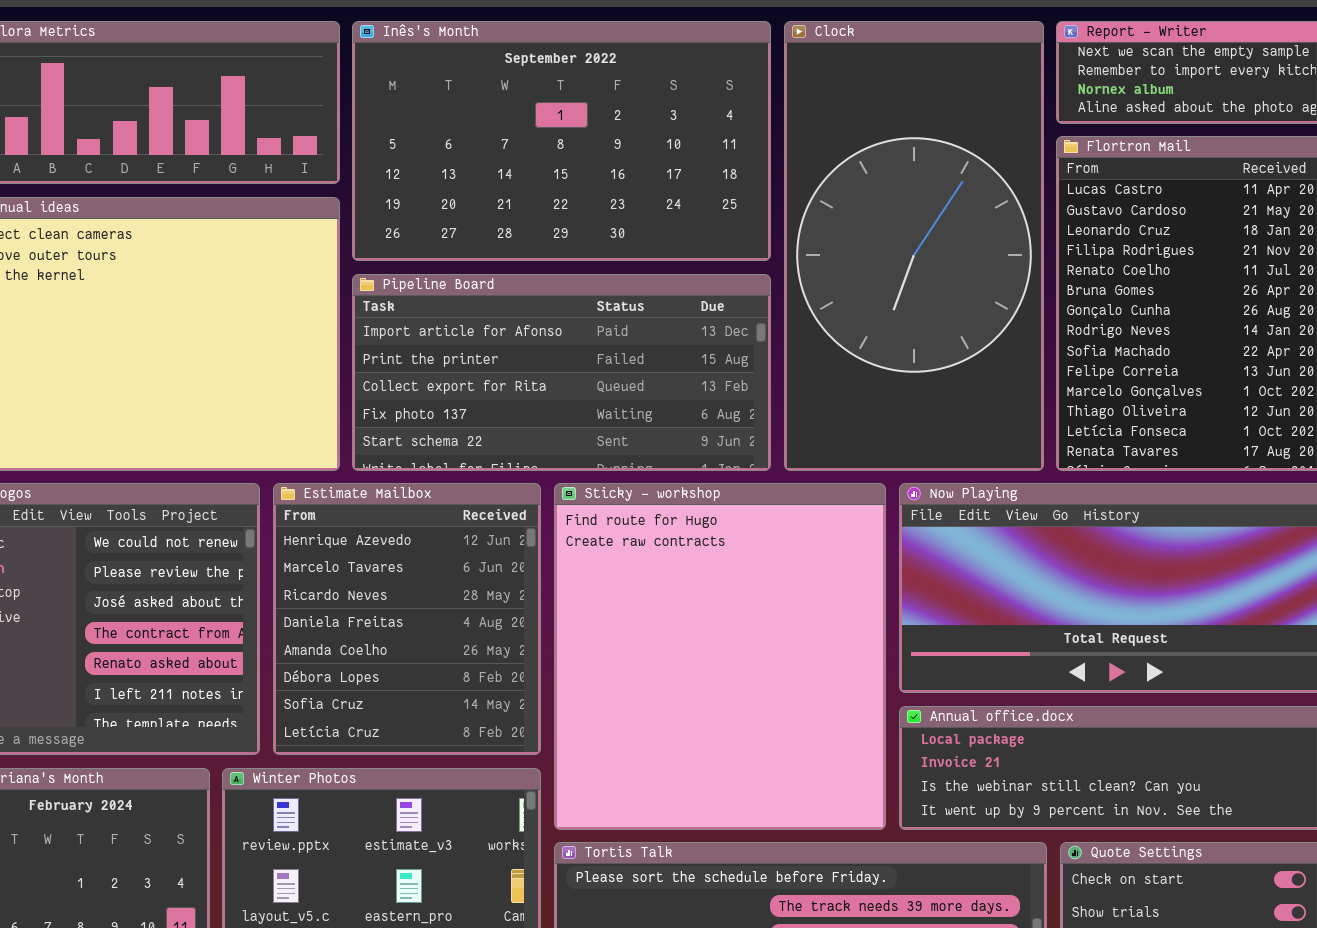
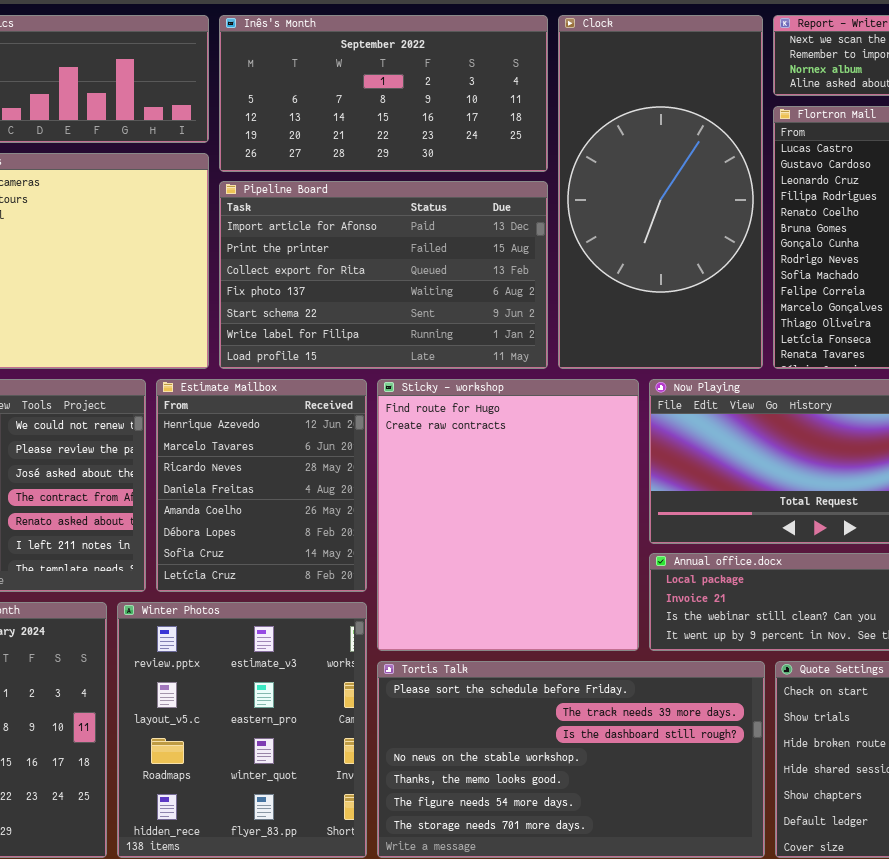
Inês's Month: [352,21,771,261] -> [219,15,548,172], resized
Pipeline Board: [352,274,771,471] -> [219,181,548,369], resized

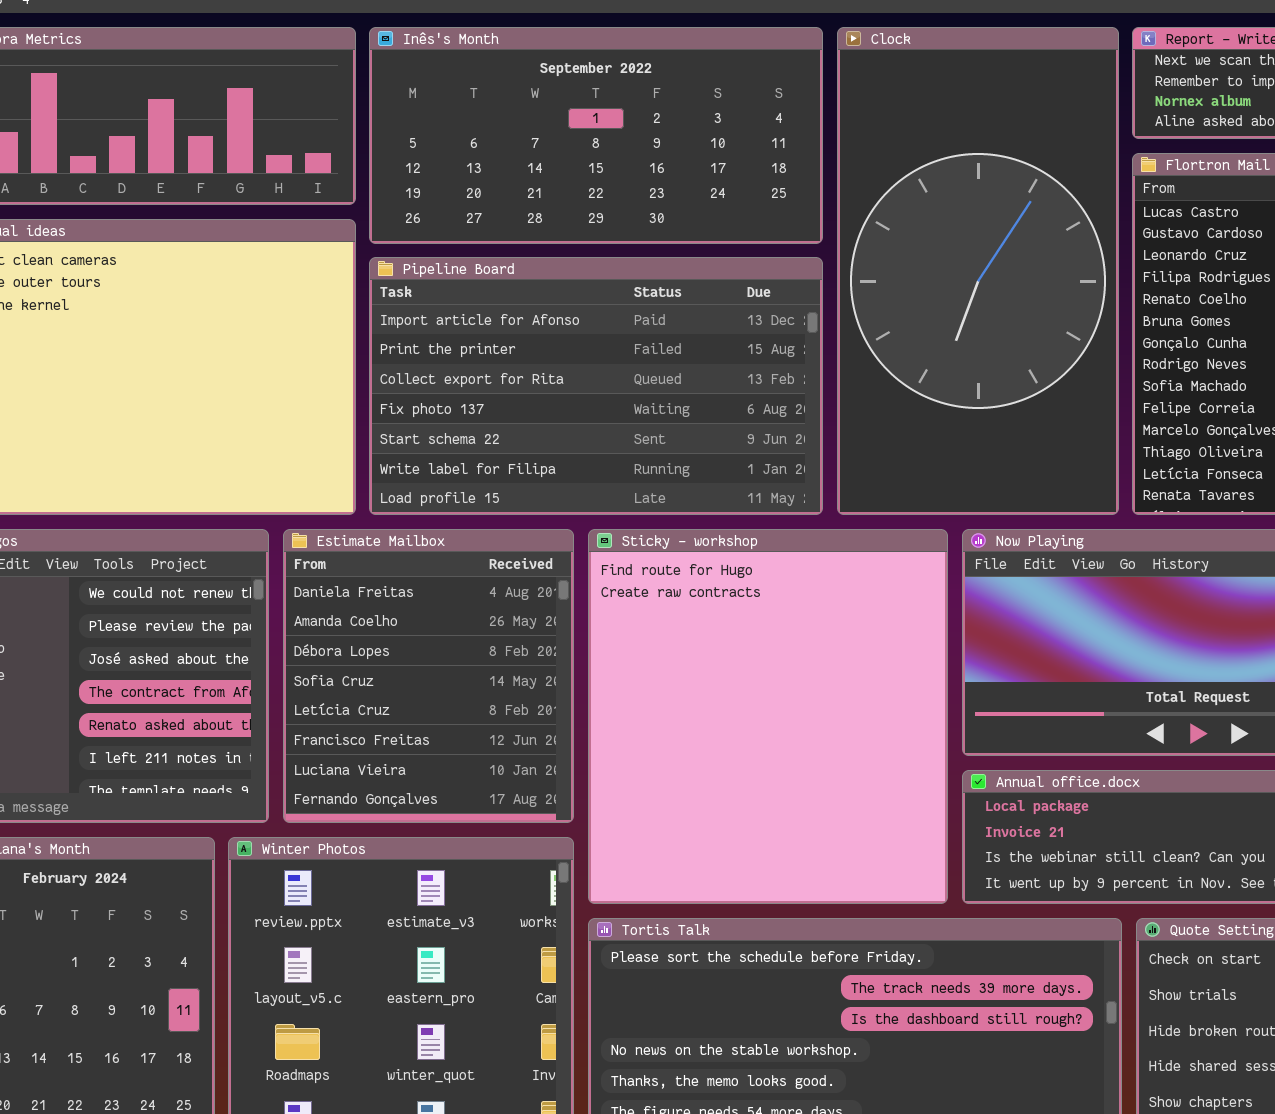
Estimate Mailbox: [156,379,367,592] -> [283,529,574,823], scrolled down 3 rows

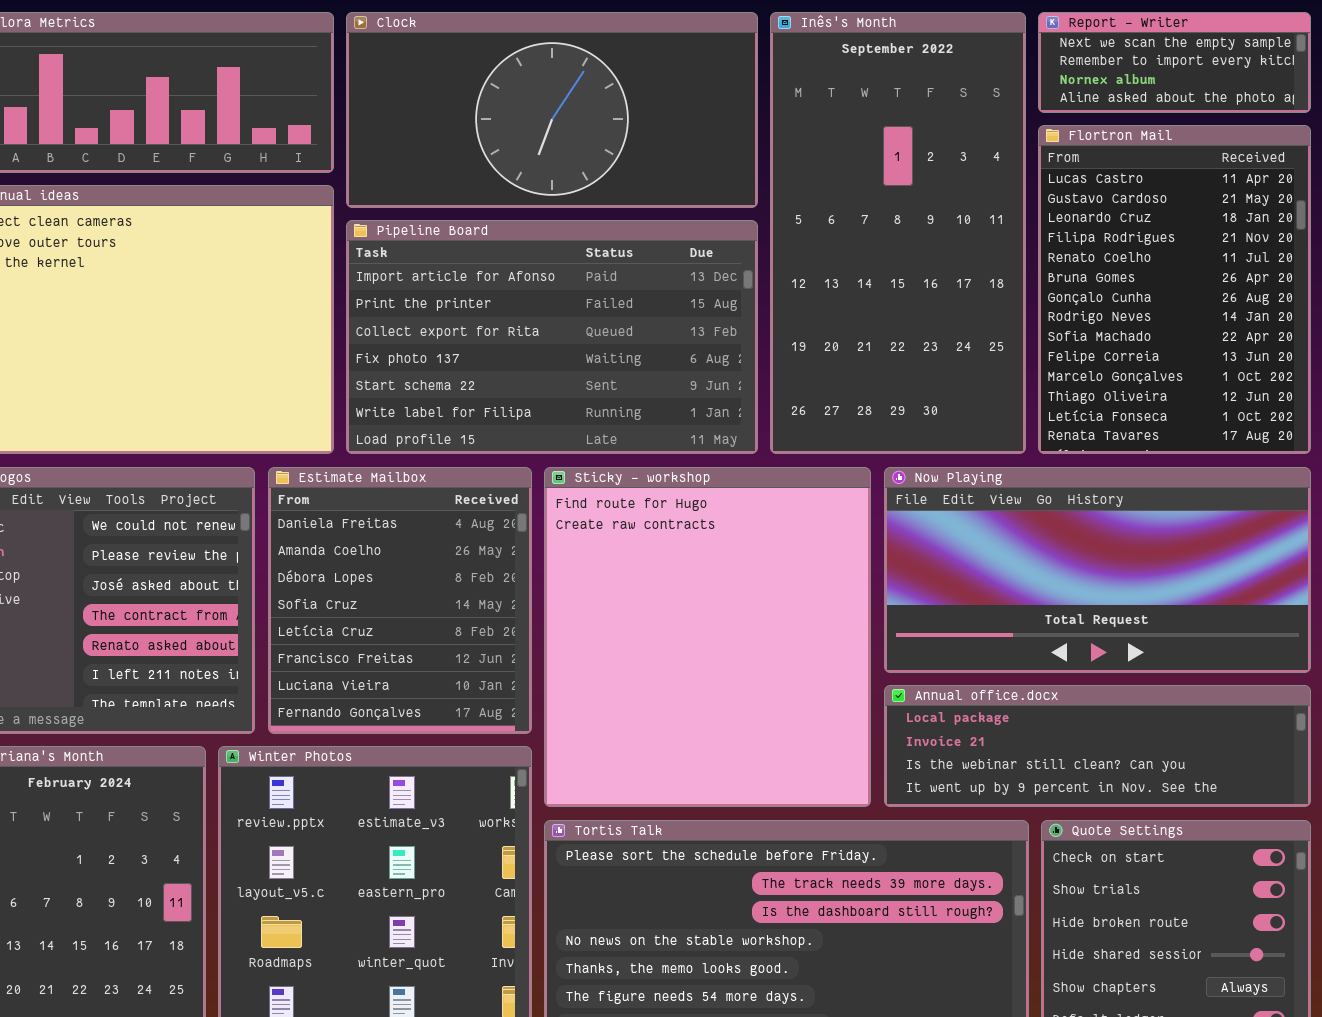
Inês's Month: [369,27,823,244] -> [770,12,1026,454], moved, resized
Clock: [837,27,1119,515] -> [346,12,758,208], moved, resized

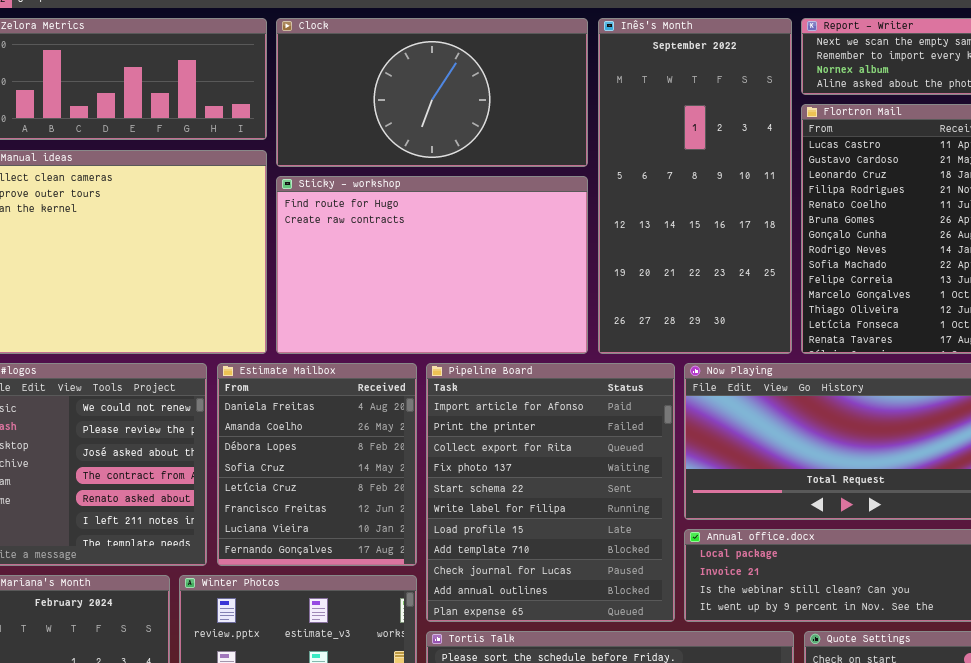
Pipeline Board: [346,220,758,454] -> [426,363,675,622], moved, resized
Sticky - workshop: [544,467,871,807] -> [276,176,588,354], moved, resized

